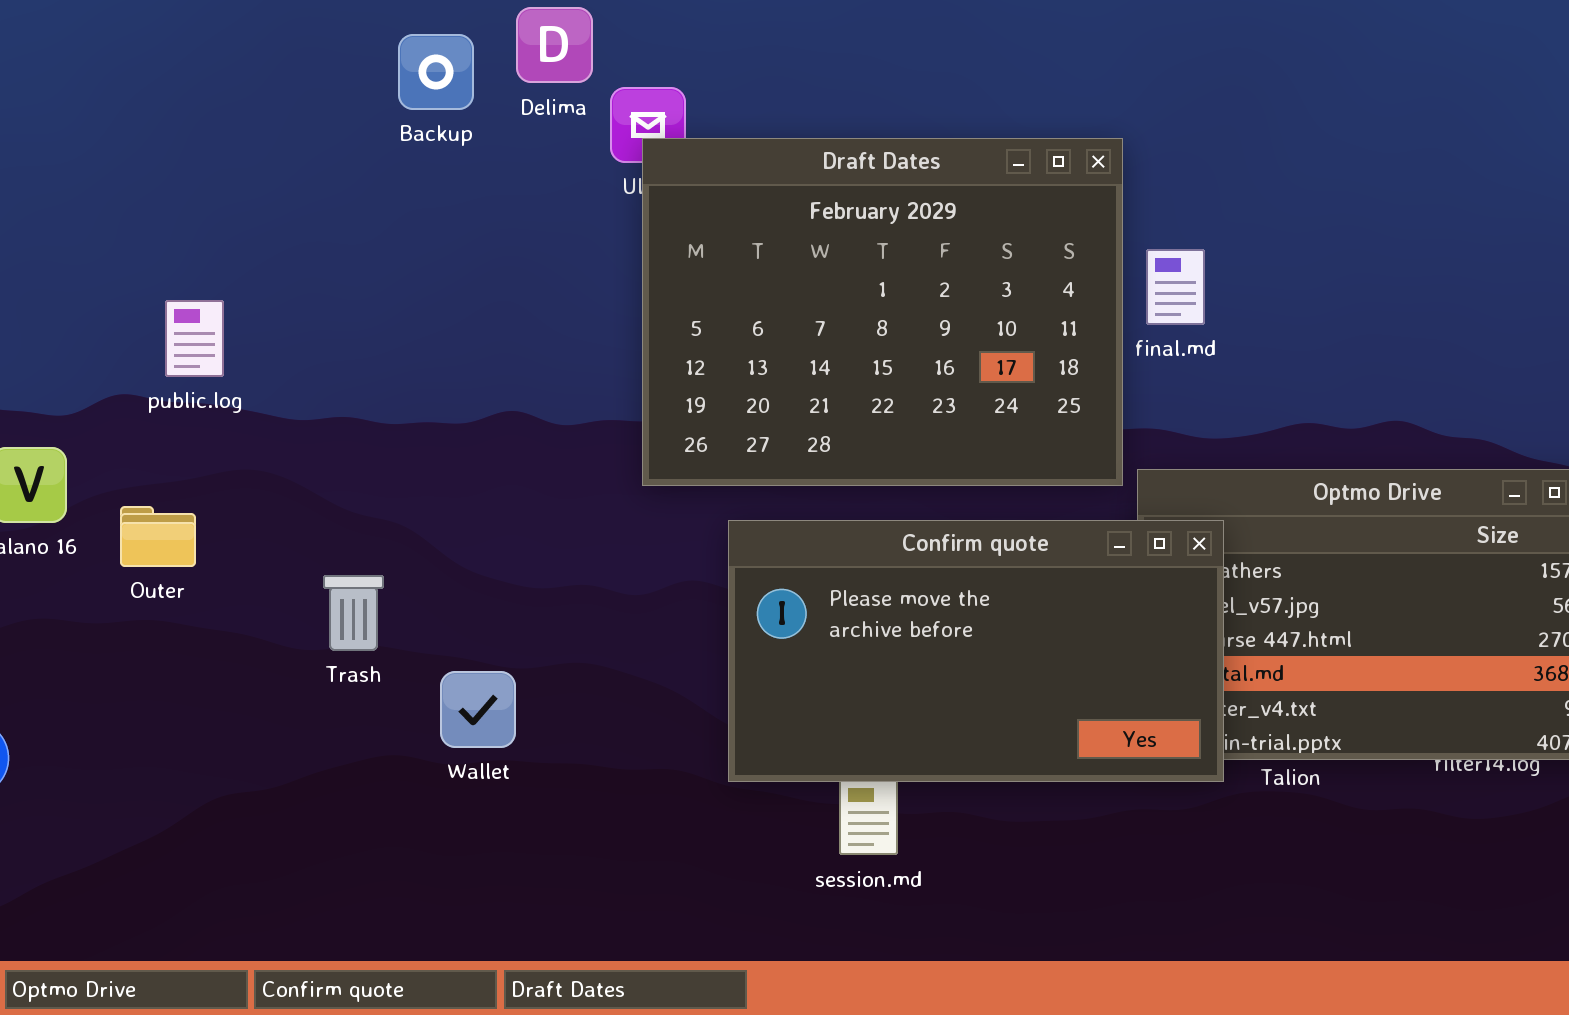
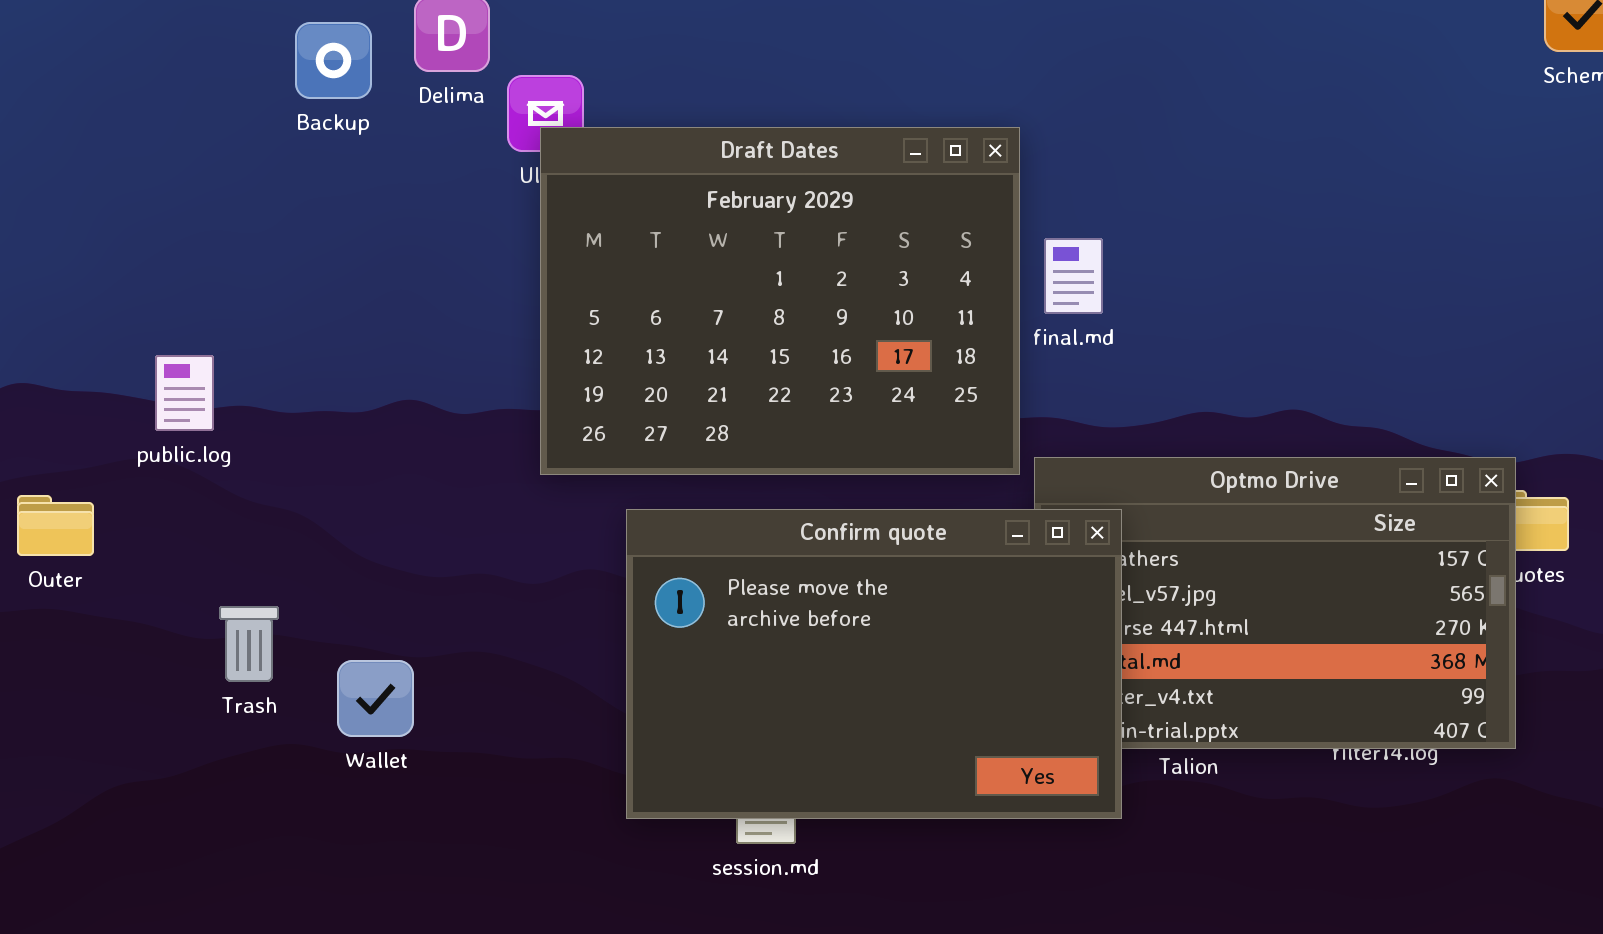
public.log: [165,300,224,377] -> [155,355,214,431], moved
Confirm quote: [728,520,1224,782] -> [626,509,1122,819], resized
Trash: [323,575,384,651] -> [219,606,279,682], moved

